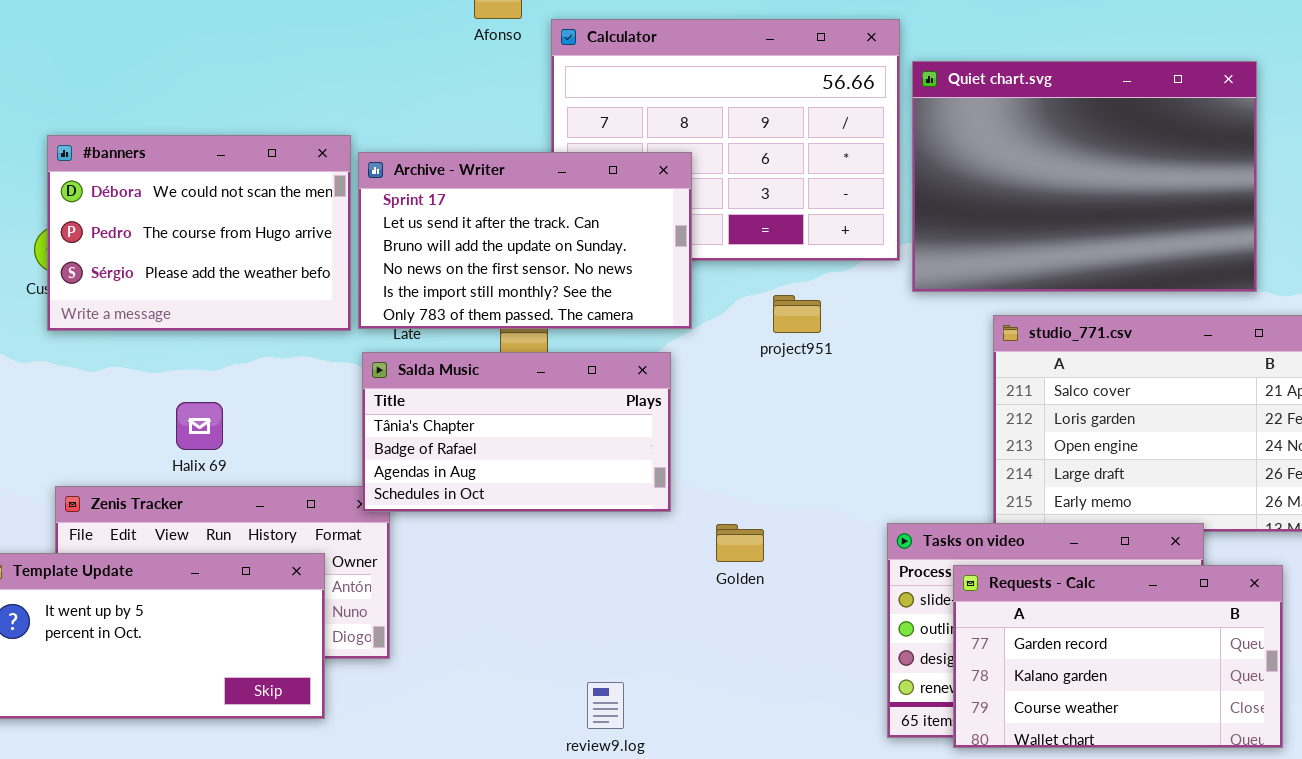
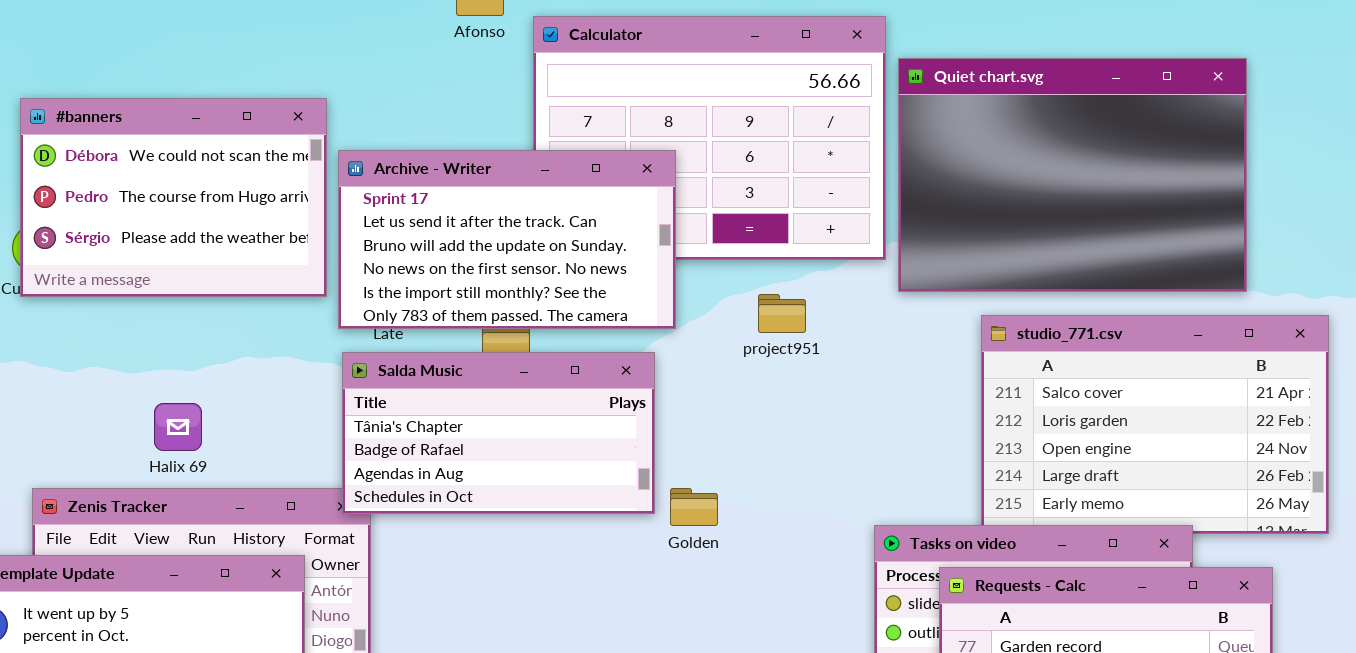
#banners: [47,135,351,331] -> [20,98,327,297], moved
Golden: [716,524,764,562] -> [670,488,718,526], moved

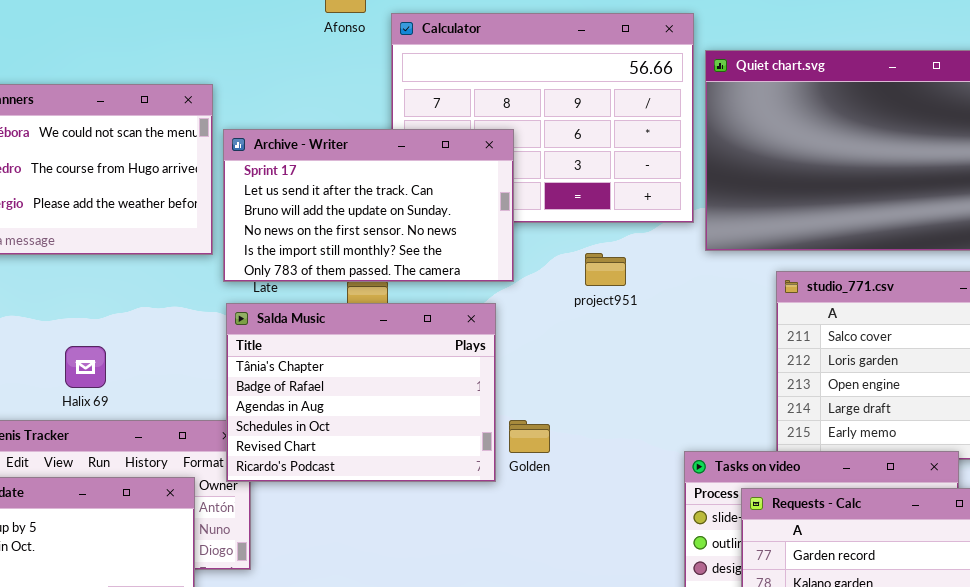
Salda Music: [342,352,655,514] -> [226,303,496,482], resized

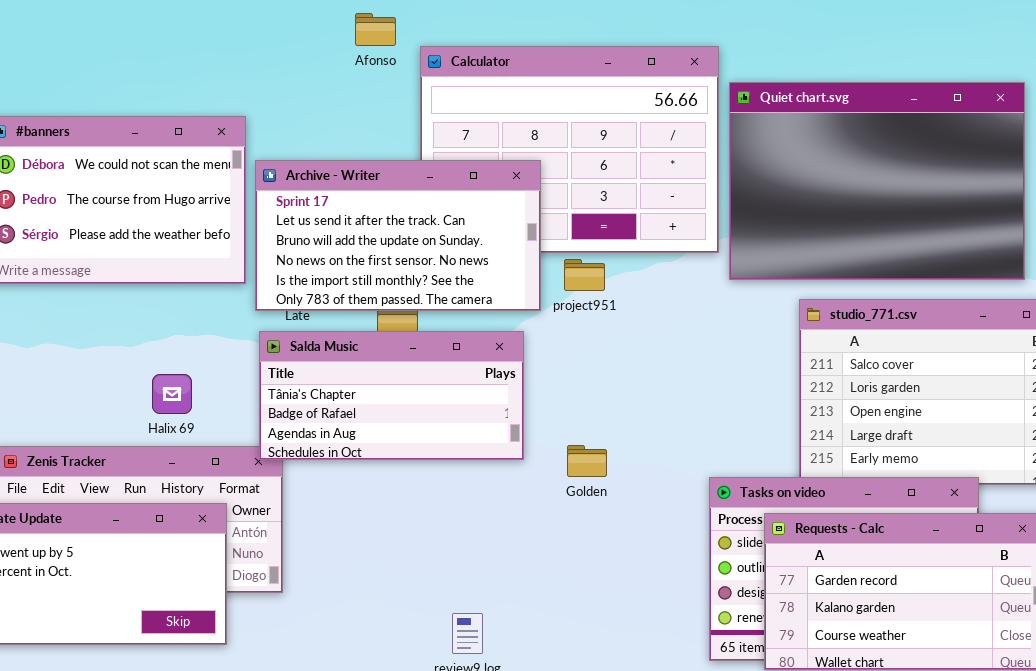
project951: [585,253,626,286] -> [564,259,605,291], moved
Salda Music: [226,303,496,482] -> [259,331,524,460], resized
Halix 69: [65,346,106,388] -> [152,374,192,414], moved
Golden: [509,420,550,453] -> [567,445,607,477], moved

